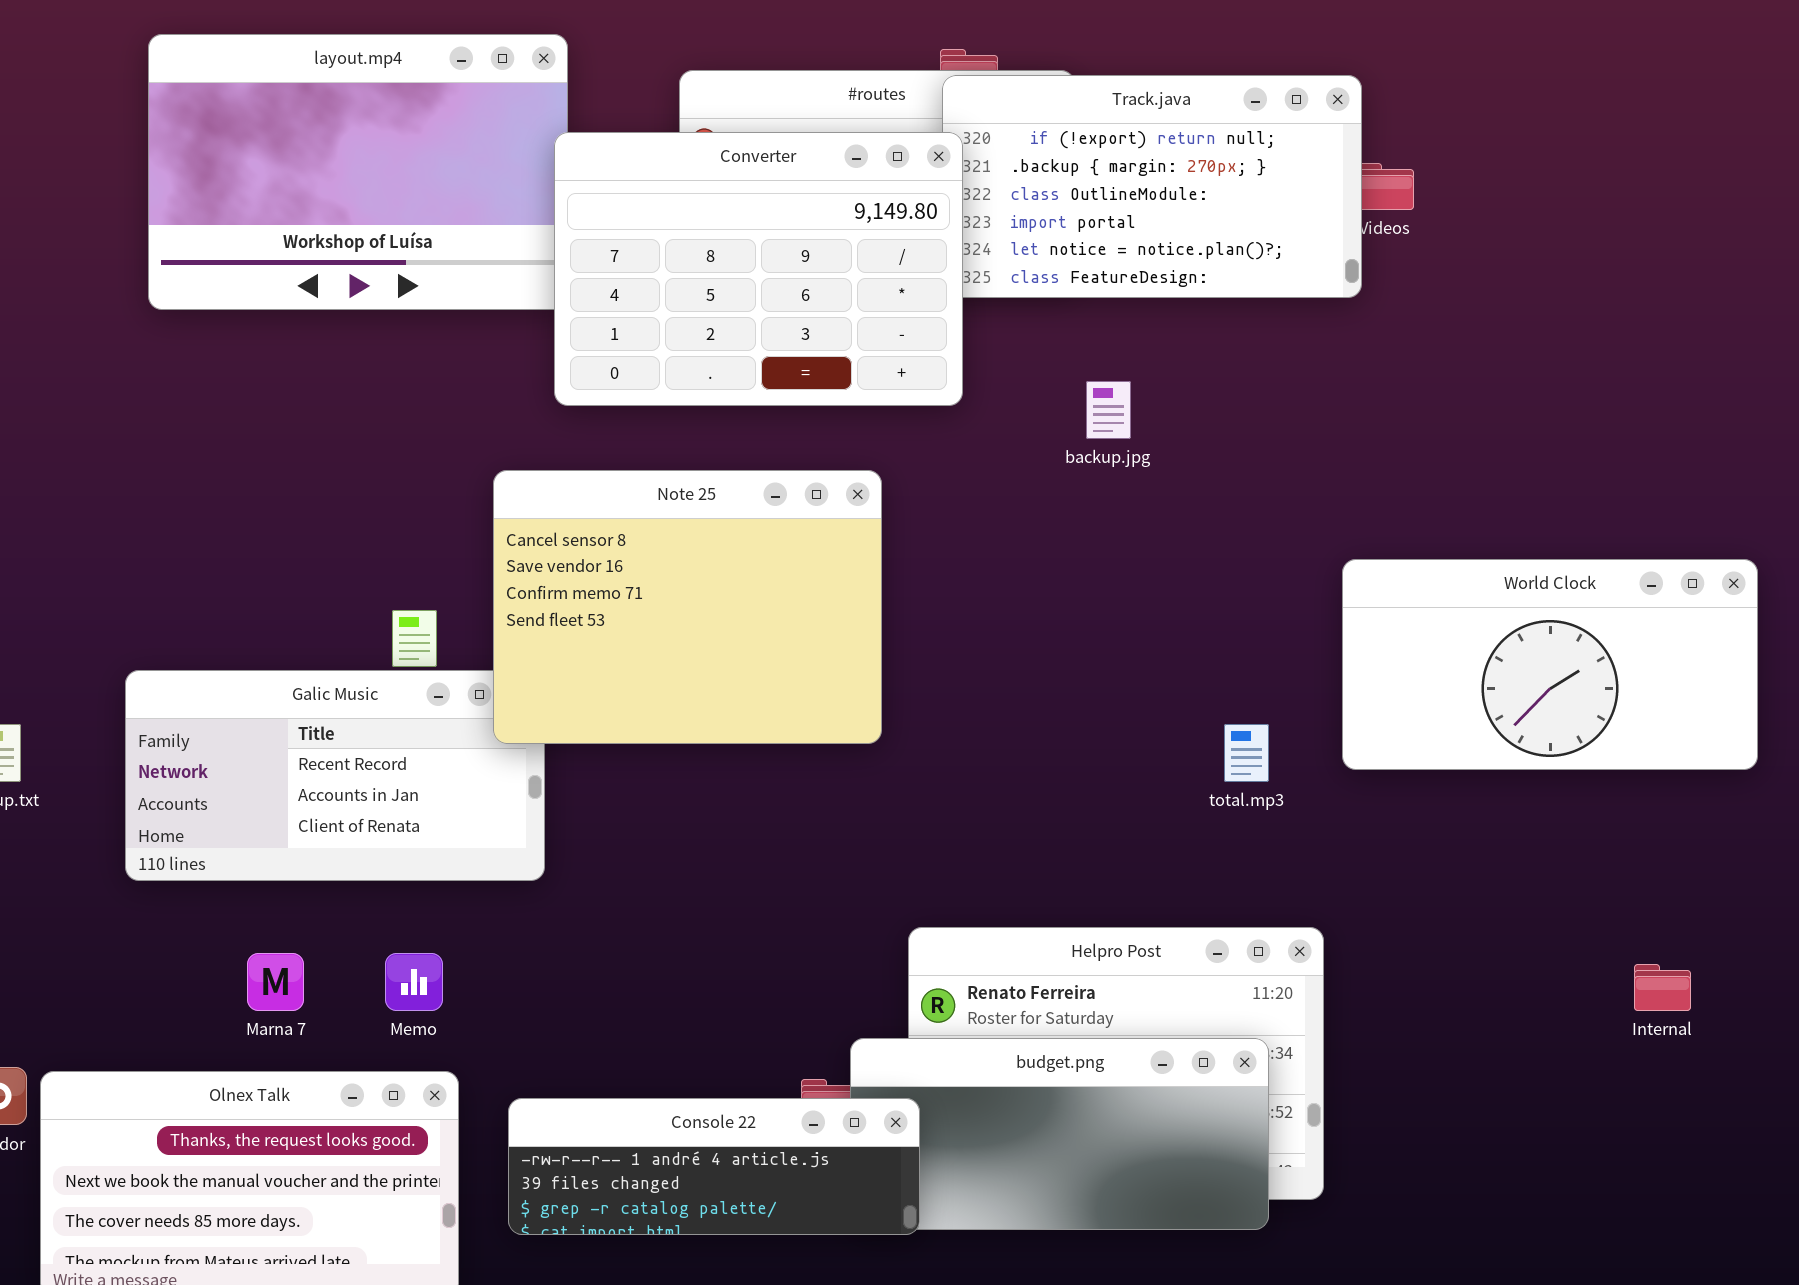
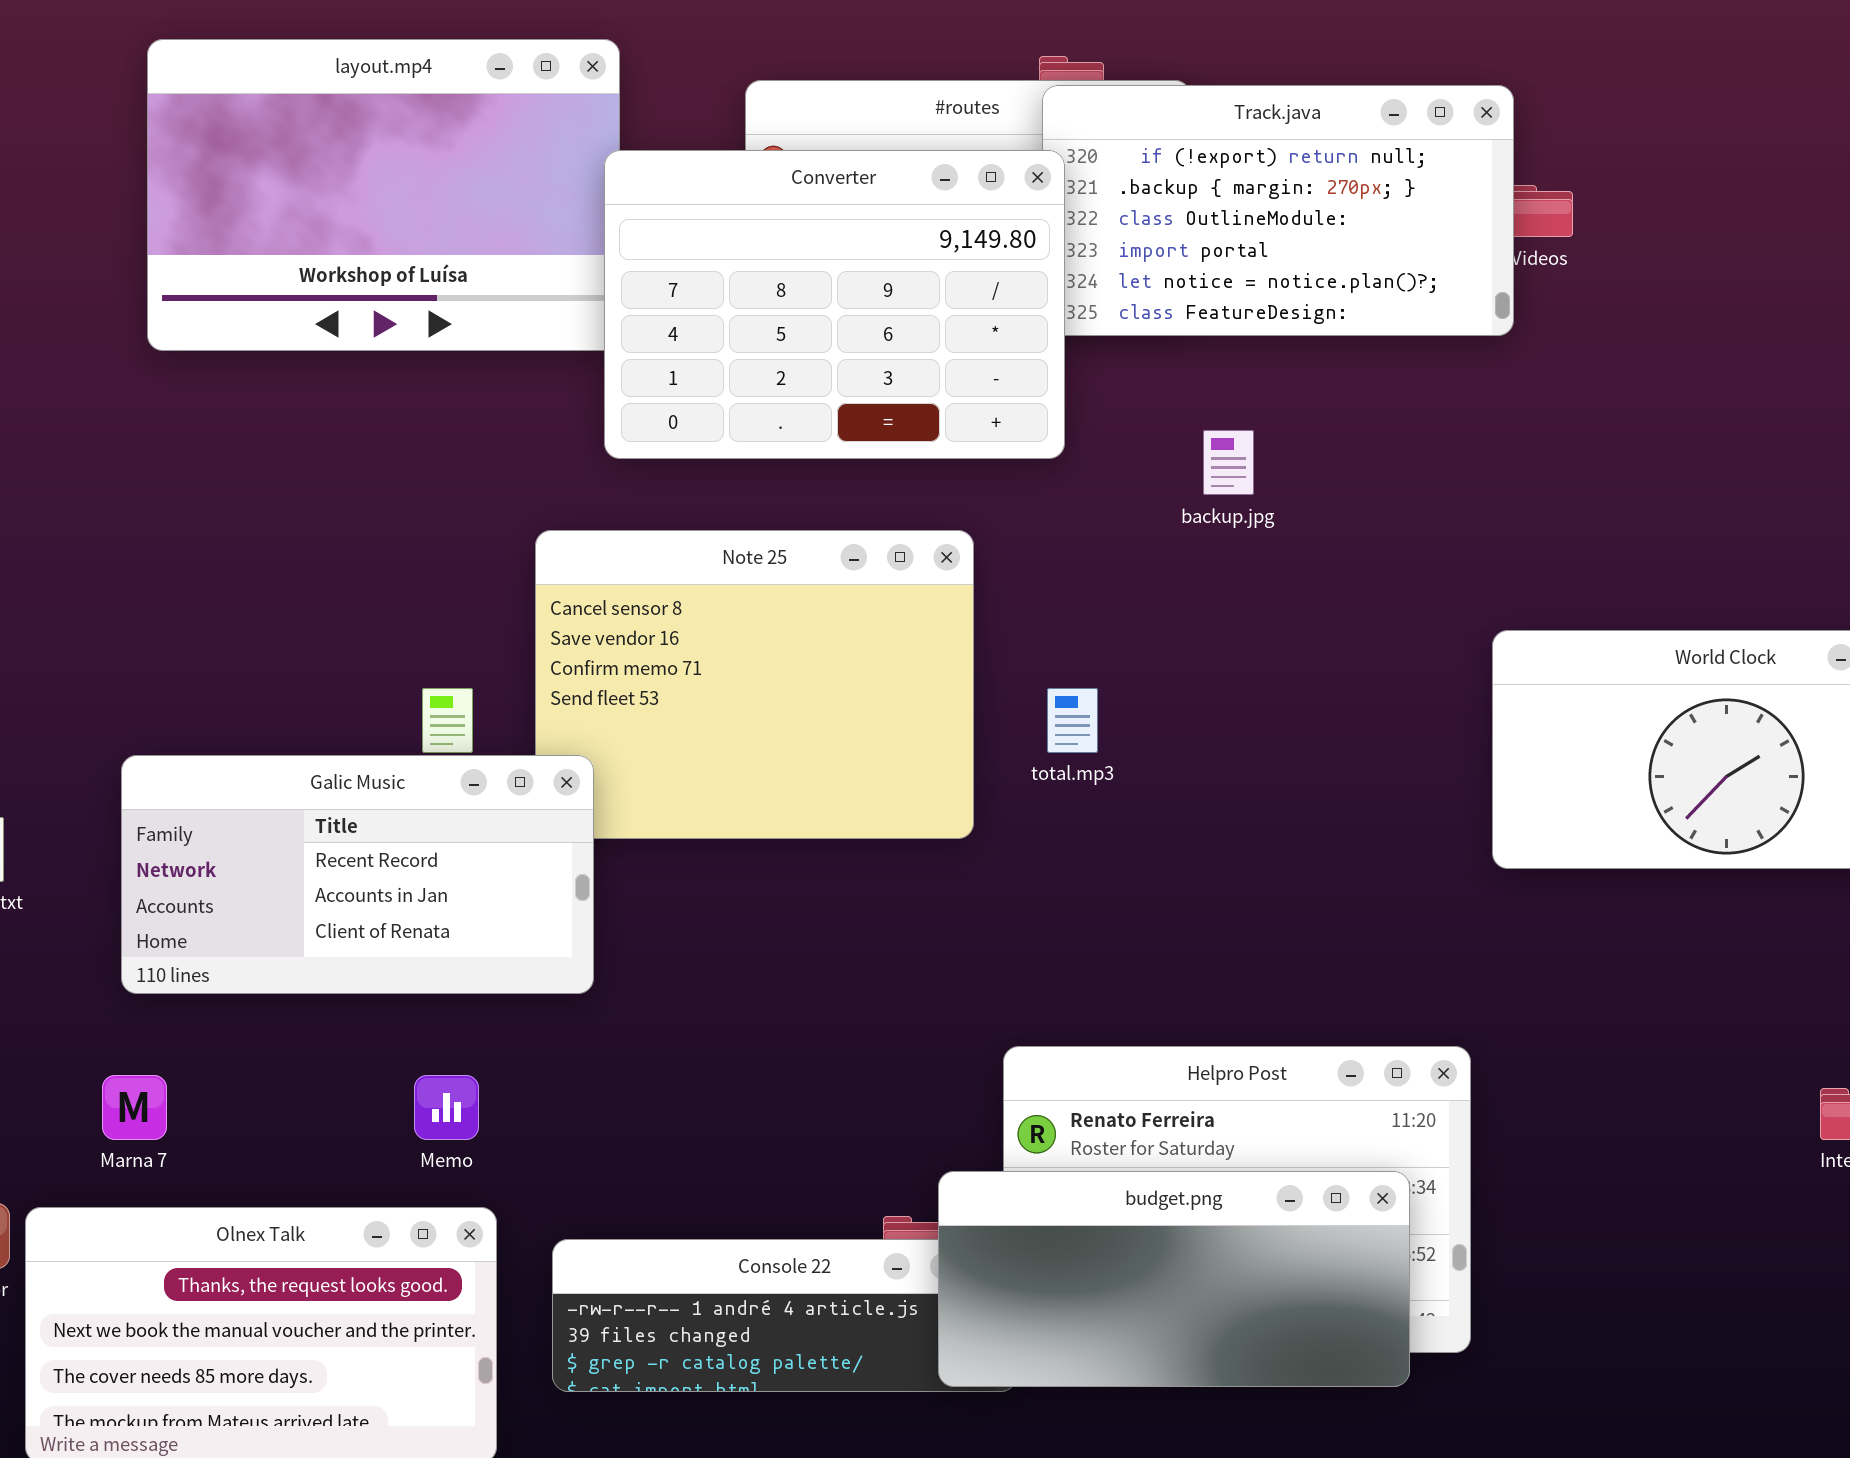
Galic Music: [125,670,545,881] -> [121,755,594,994], raised
total.mp3: [1224,724,1269,782] -> [1047,688,1098,753], moved
Marna 7: [247,953,304,1011] -> [102,1075,167,1140], moved
budget.png: [850,1038,1269,1230] -> [938,1171,1410,1387], raised

